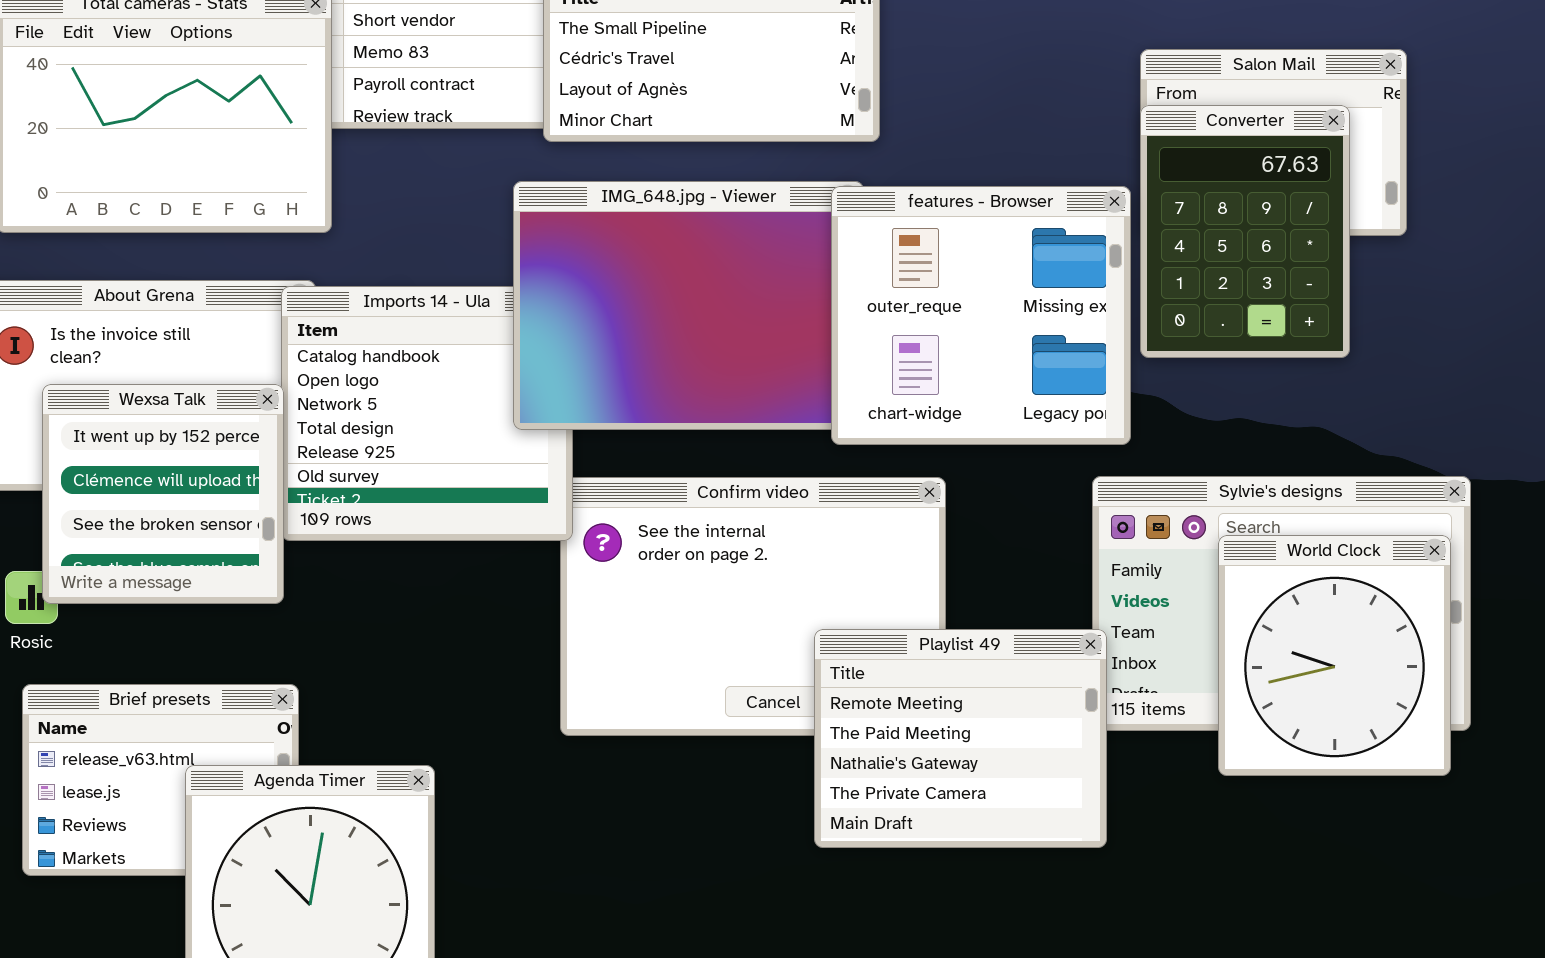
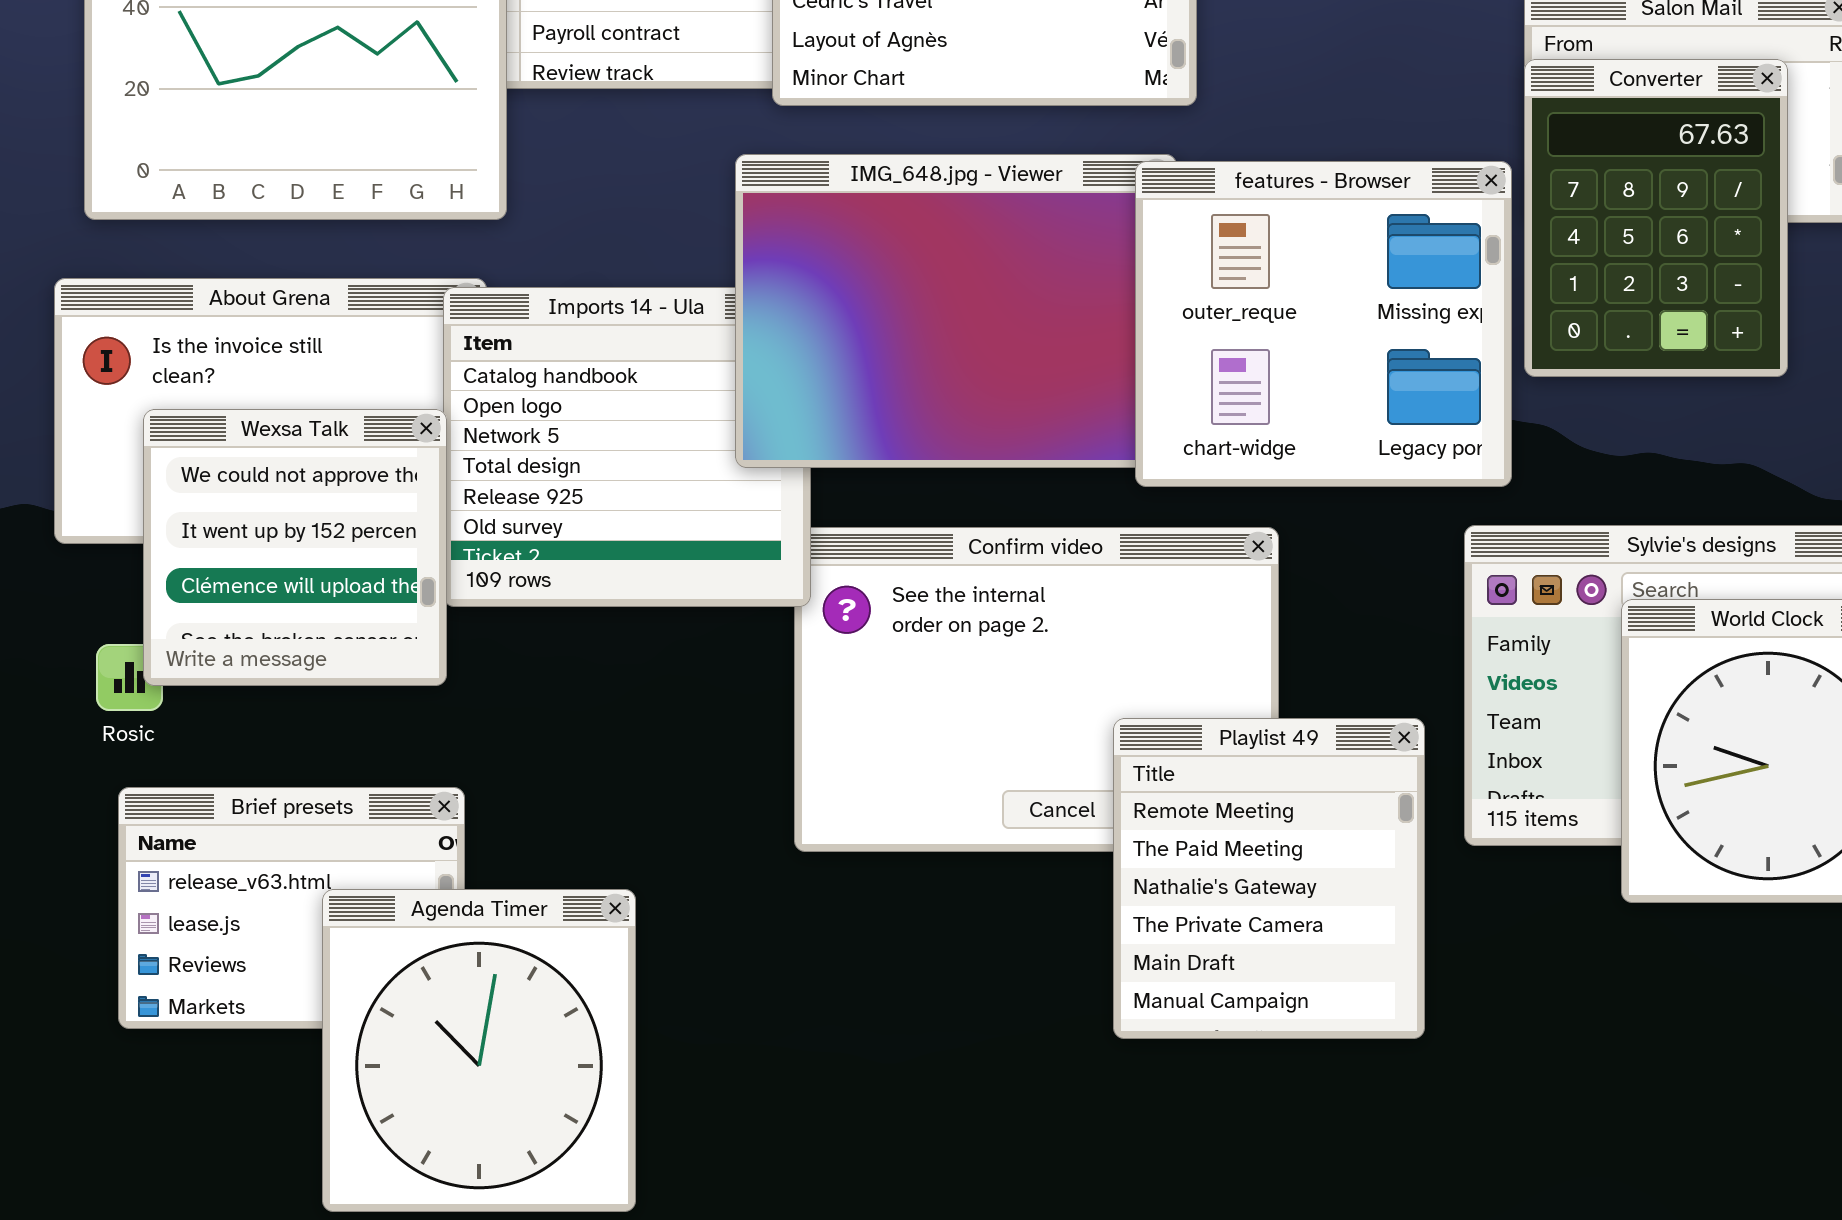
Wexsa Talk: [42,384,284,604] -> [143,409,447,686], scrolled up 1 row
Playlist 49: [814,629,1107,848] -> [1113,718,1425,1039], resized

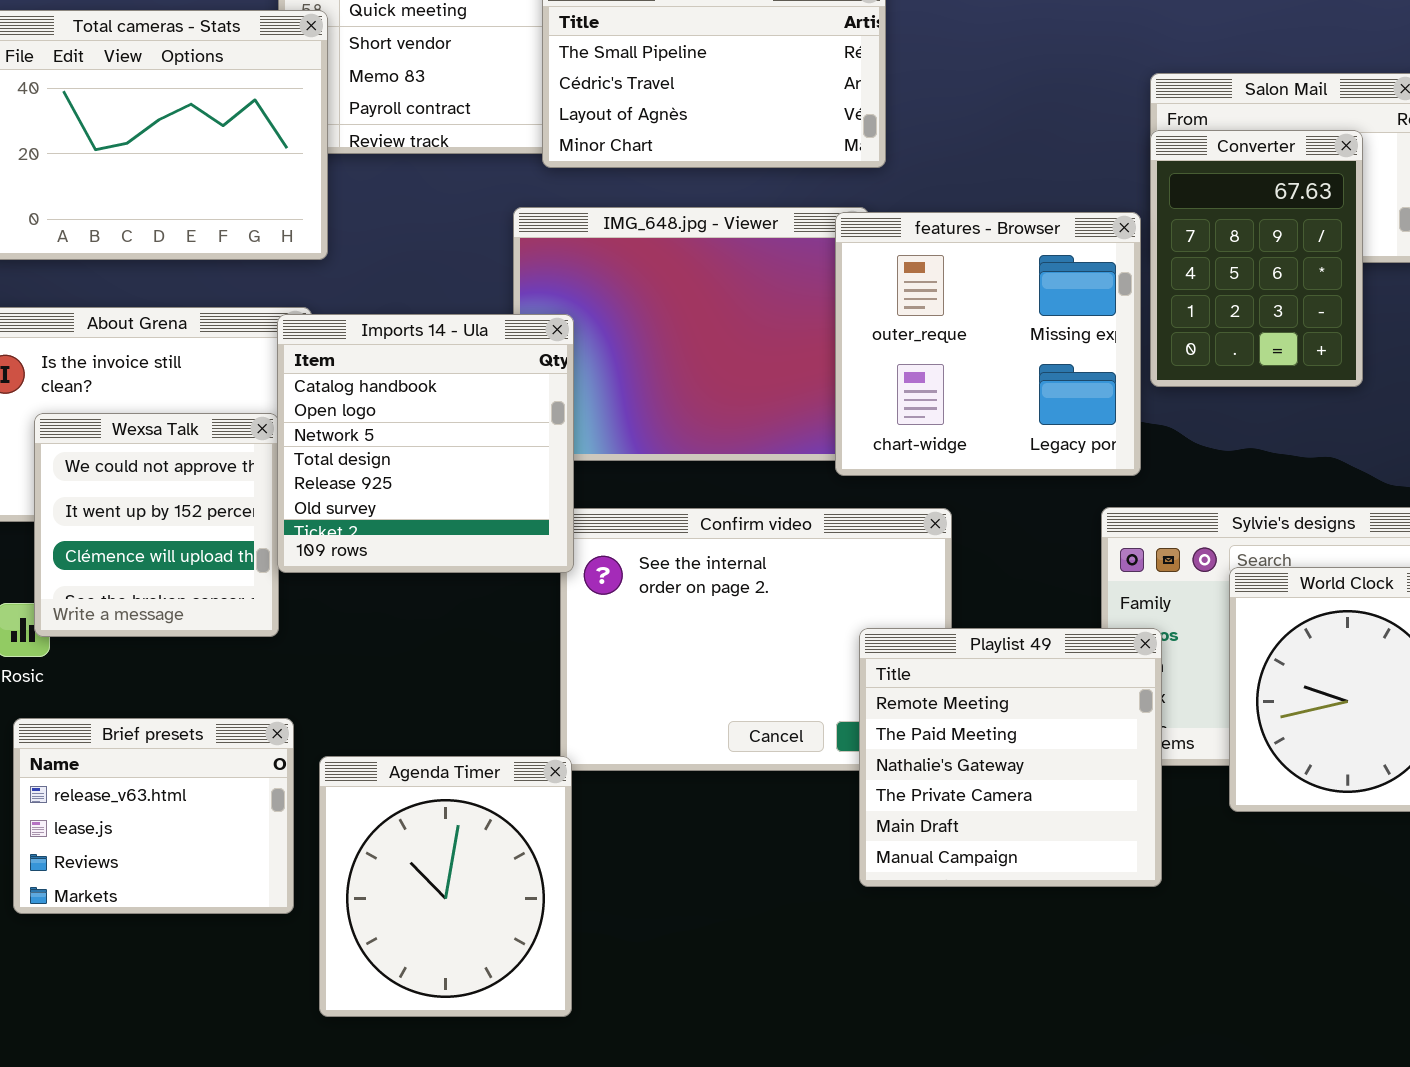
Imports 14 - Ula: [443,287,811,607] -> [277,314,574,573], raised
Playlist 49: [1113,718,1425,1039] -> [859,628,1162,887], moved, resized
Agenda Timer: [322,889,636,1212] -> [319,756,572,1017], moved

